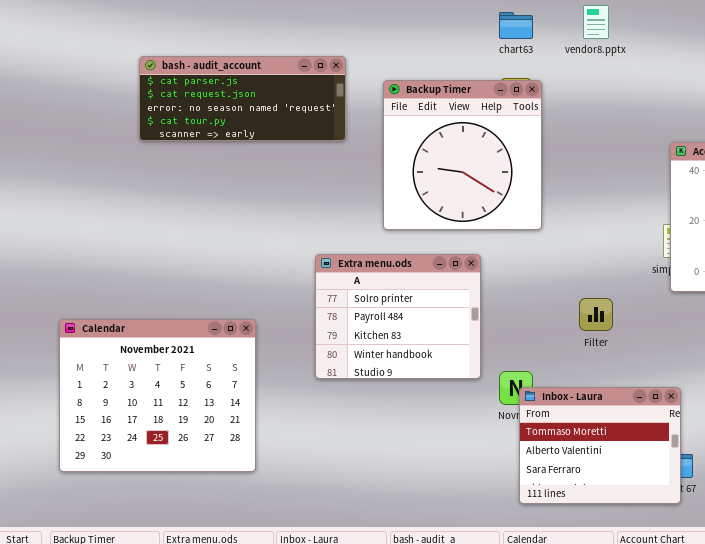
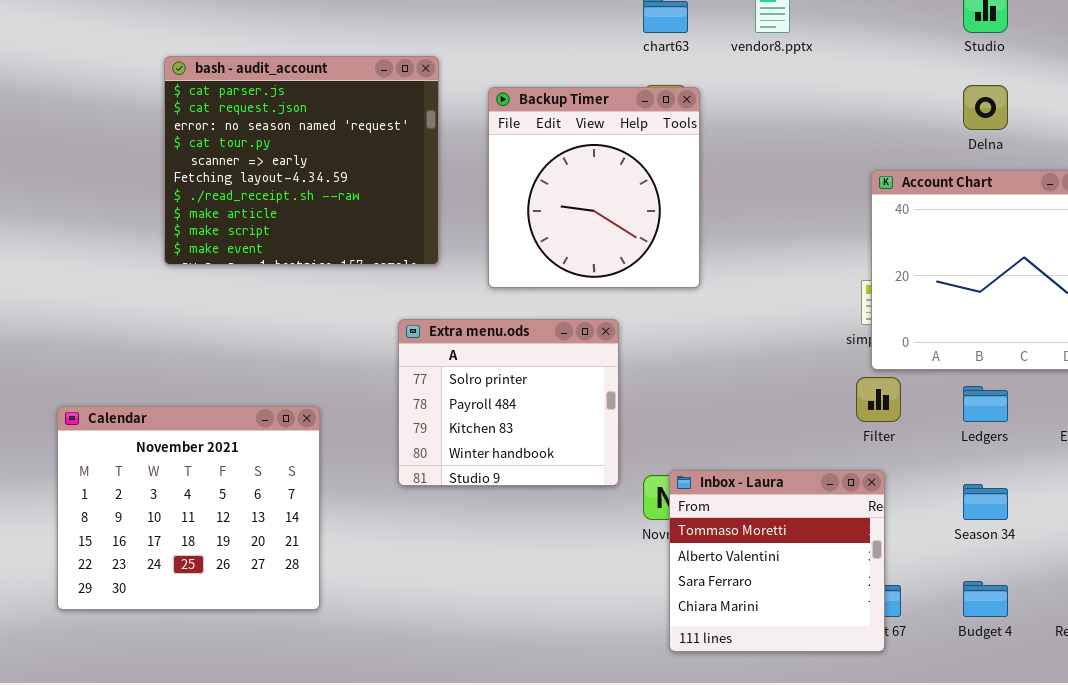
bash - audit_account: [139,56,346,141] -> [164,56,439,265], resized
Filter: [579,298,613,331] -> [856,377,901,422], moved
Inbox - Laura: [519,387,681,504] -> [669,470,885,652], resized

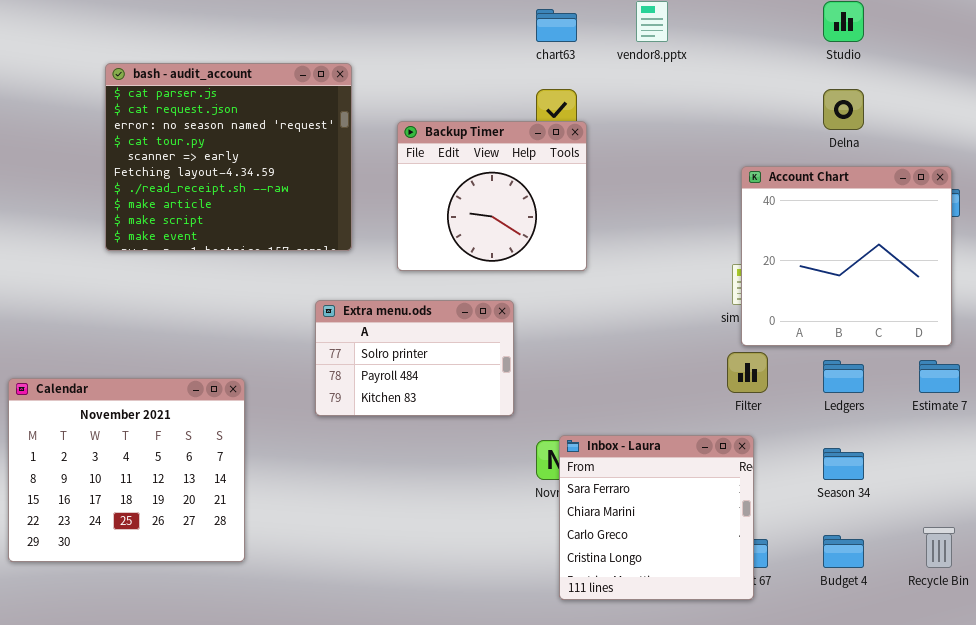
Backup Timer: [488,87,700,288] -> [397,121,587,271], resized
Extra menu.ods: [398,319,619,486] -> [315,300,514,416], resized
Inbox - Laura: [669,470,885,652] -> [559,435,754,600], scrolled down 2 rows

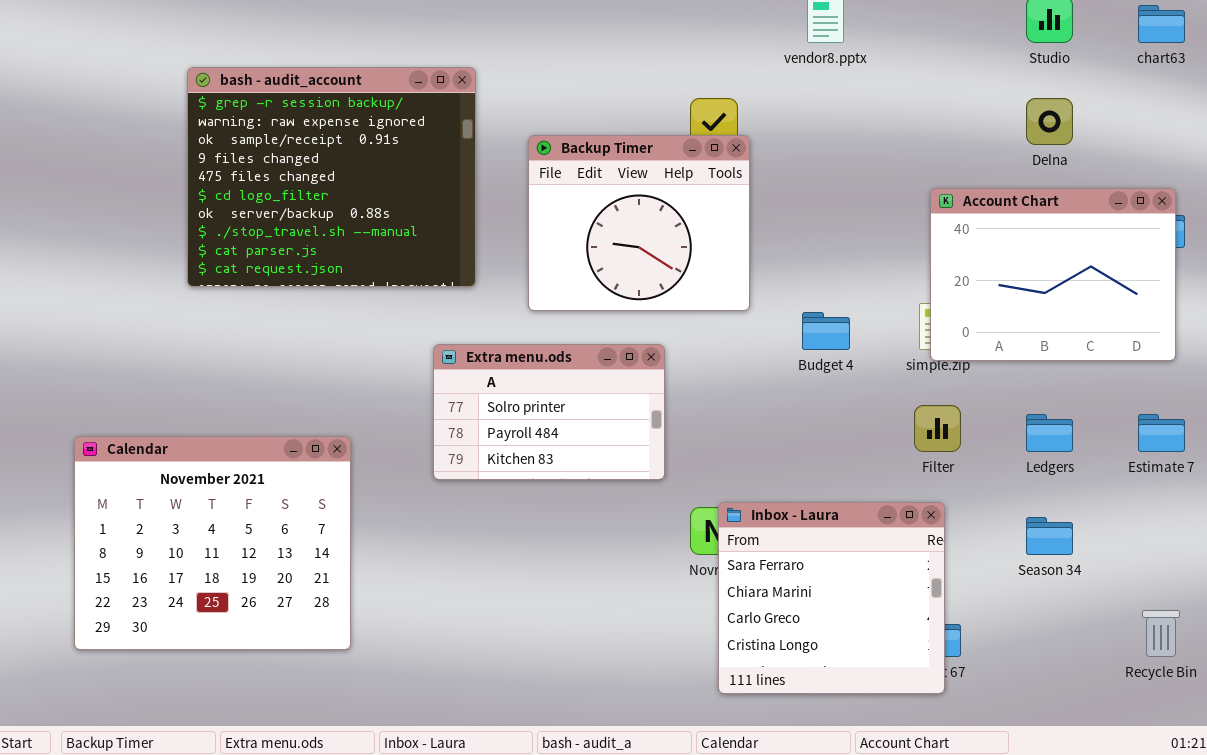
chart63: [536,9,577,42] -> [1138,5,1185,43], moved
bash - audit_account: [105,63,352,251] -> [187,67,476,287], scrolled up 8 rows
Account Chart: [741,166,952,346] -> [930,188,1176,361], resized
Budget 4: [823,535,864,568] -> [802,312,850,350], moved

